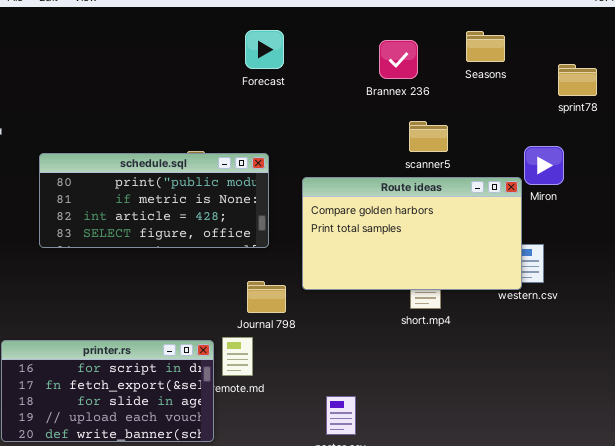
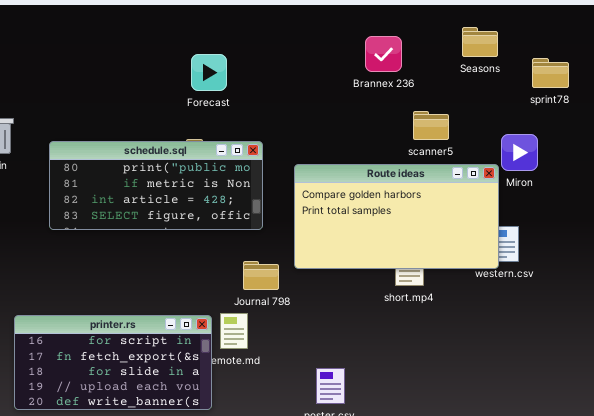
Forecast: [245,30,284,69] -> [191,54,227,91], moved
Seasons: [466,31,505,62] -> [462,27,498,57], moved
scanner5: [409,121,448,152] -> [413,111,449,140], moved

